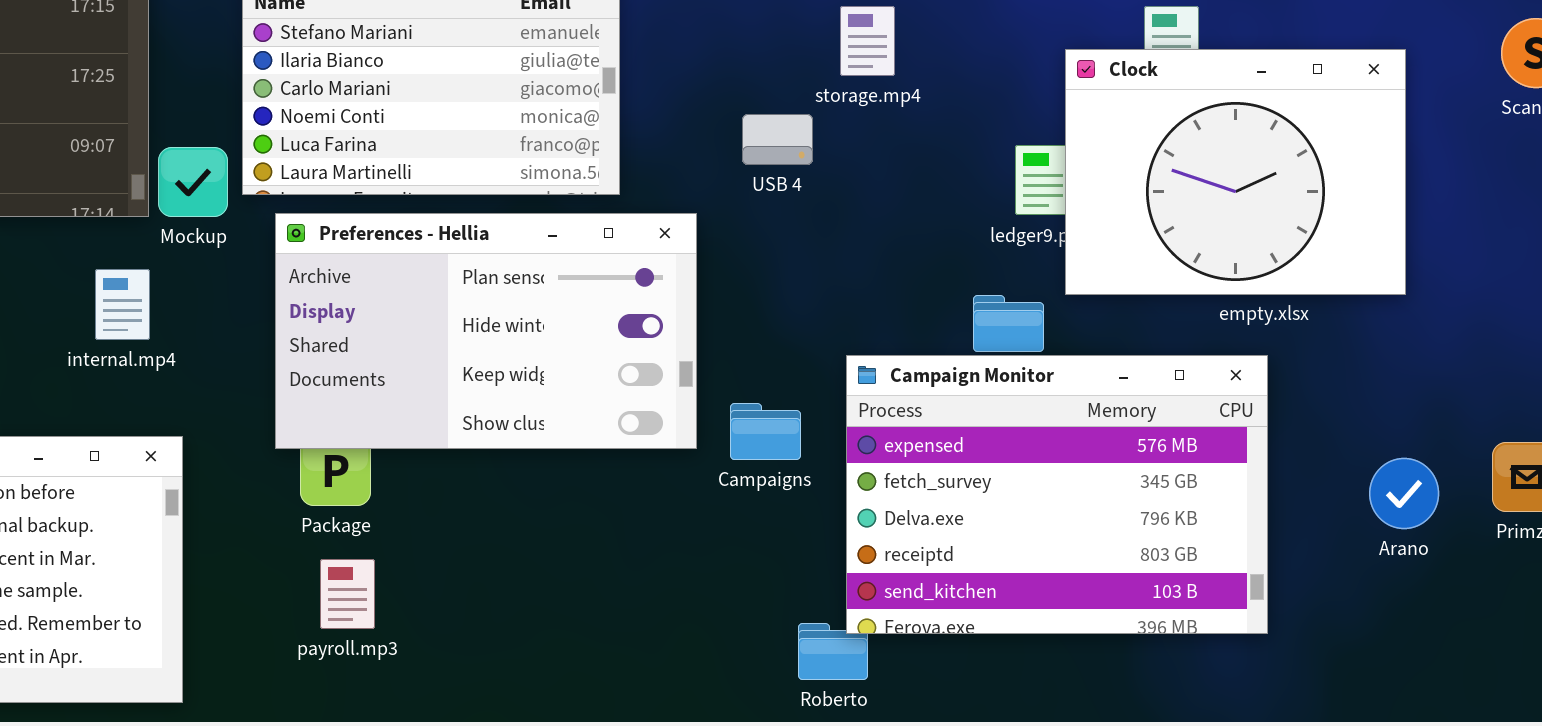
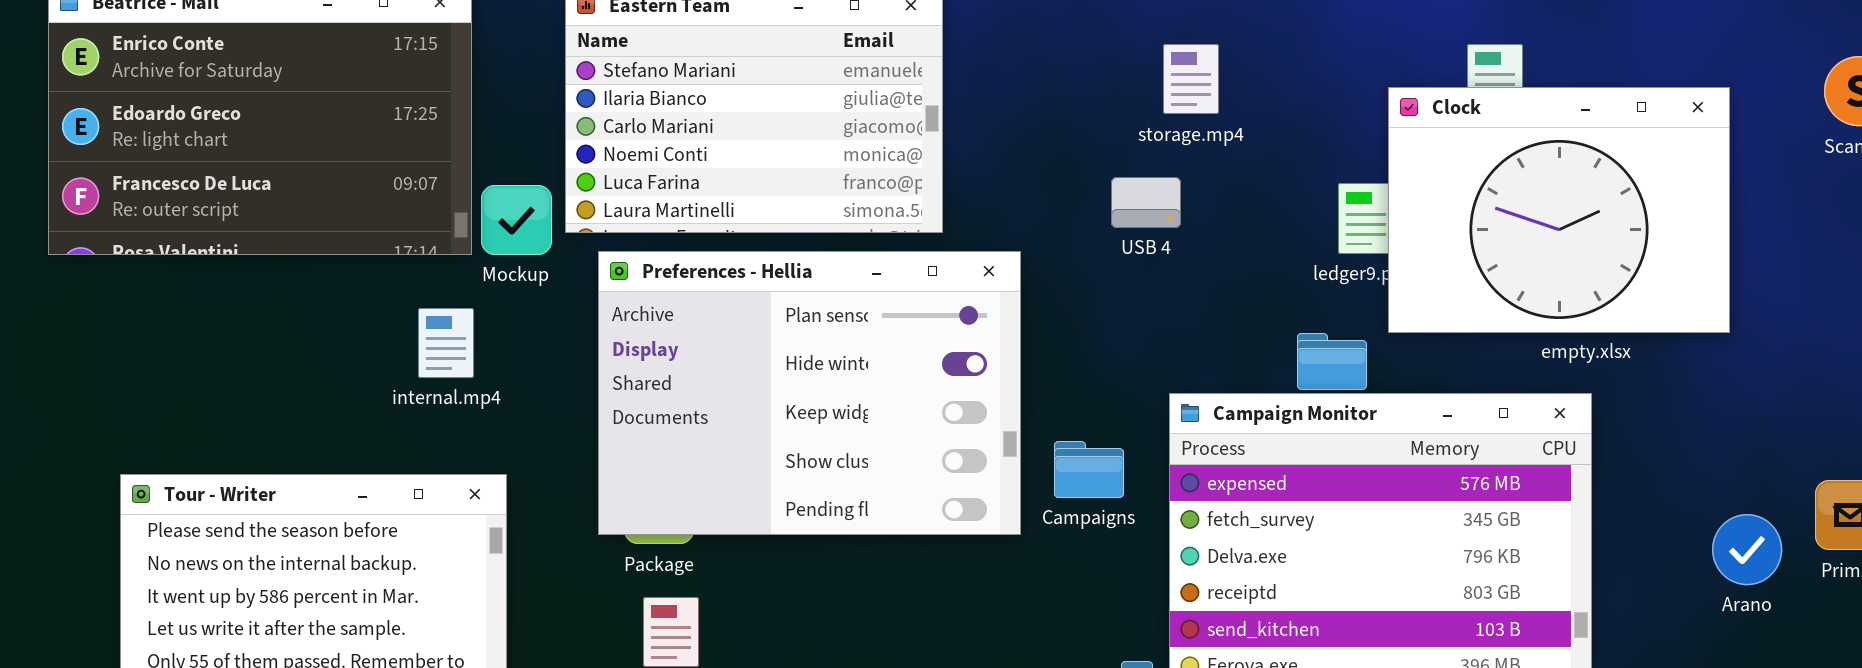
USB 4: [742,114,813,165] -> [1111,177,1181,228], moved
Preferences - Hellia: [275,213,697,449] -> [598,251,1021,535], resized
Arano: [1369,458,1439,529] -> [1712,514,1782,585], moved

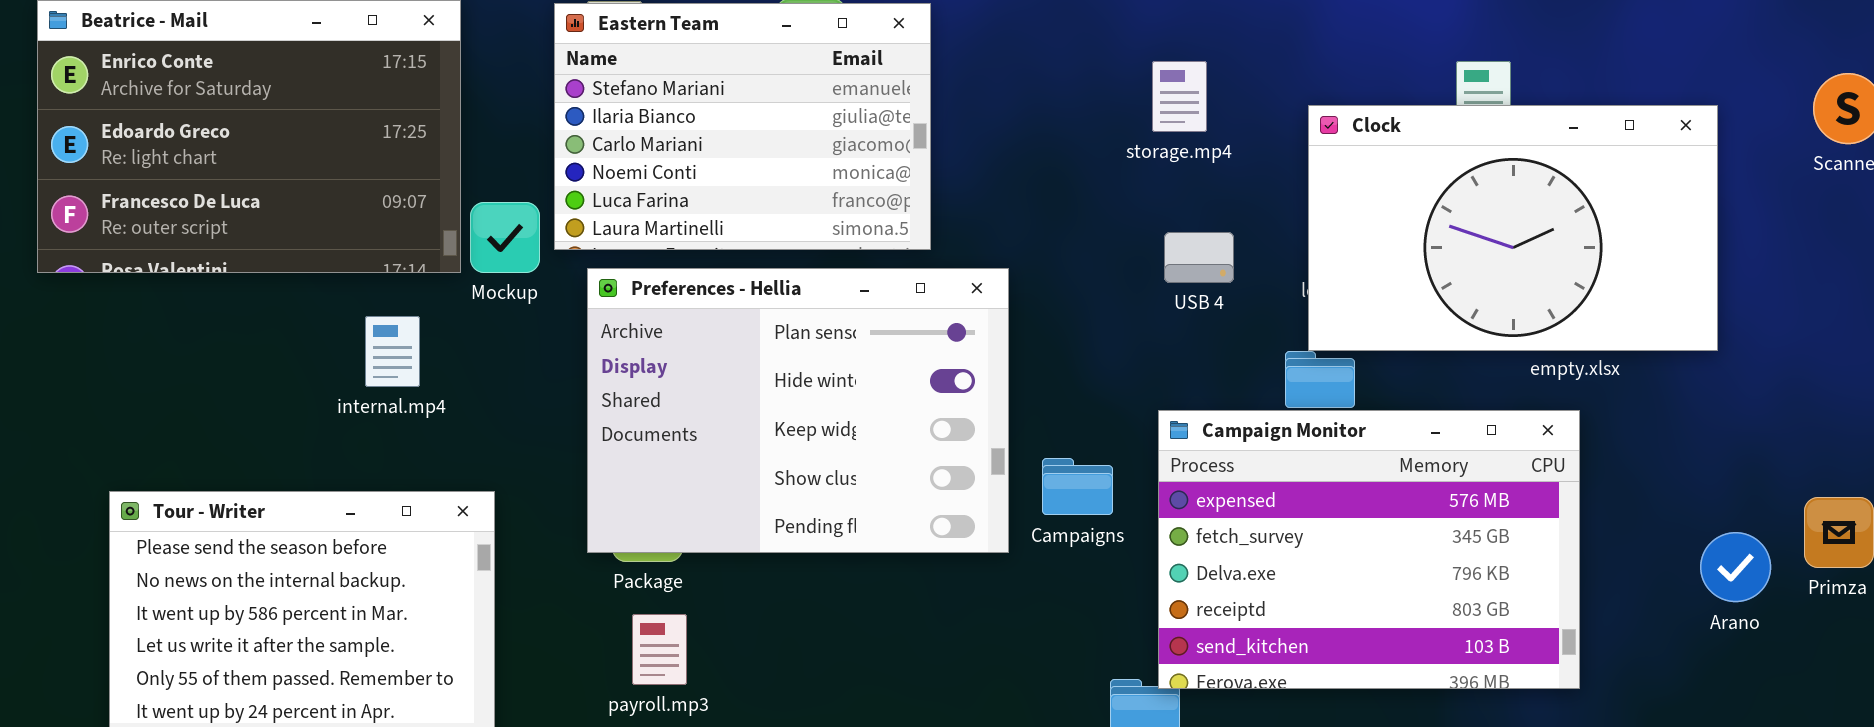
Clock: [1388,87,1730,333] -> [1308,105,1718,351], resized
USB 4: [1111,177,1181,228] -> [1164,232,1234,283], moved
internal.mp4: [418,308,474,378] -> [365,316,420,387], moved

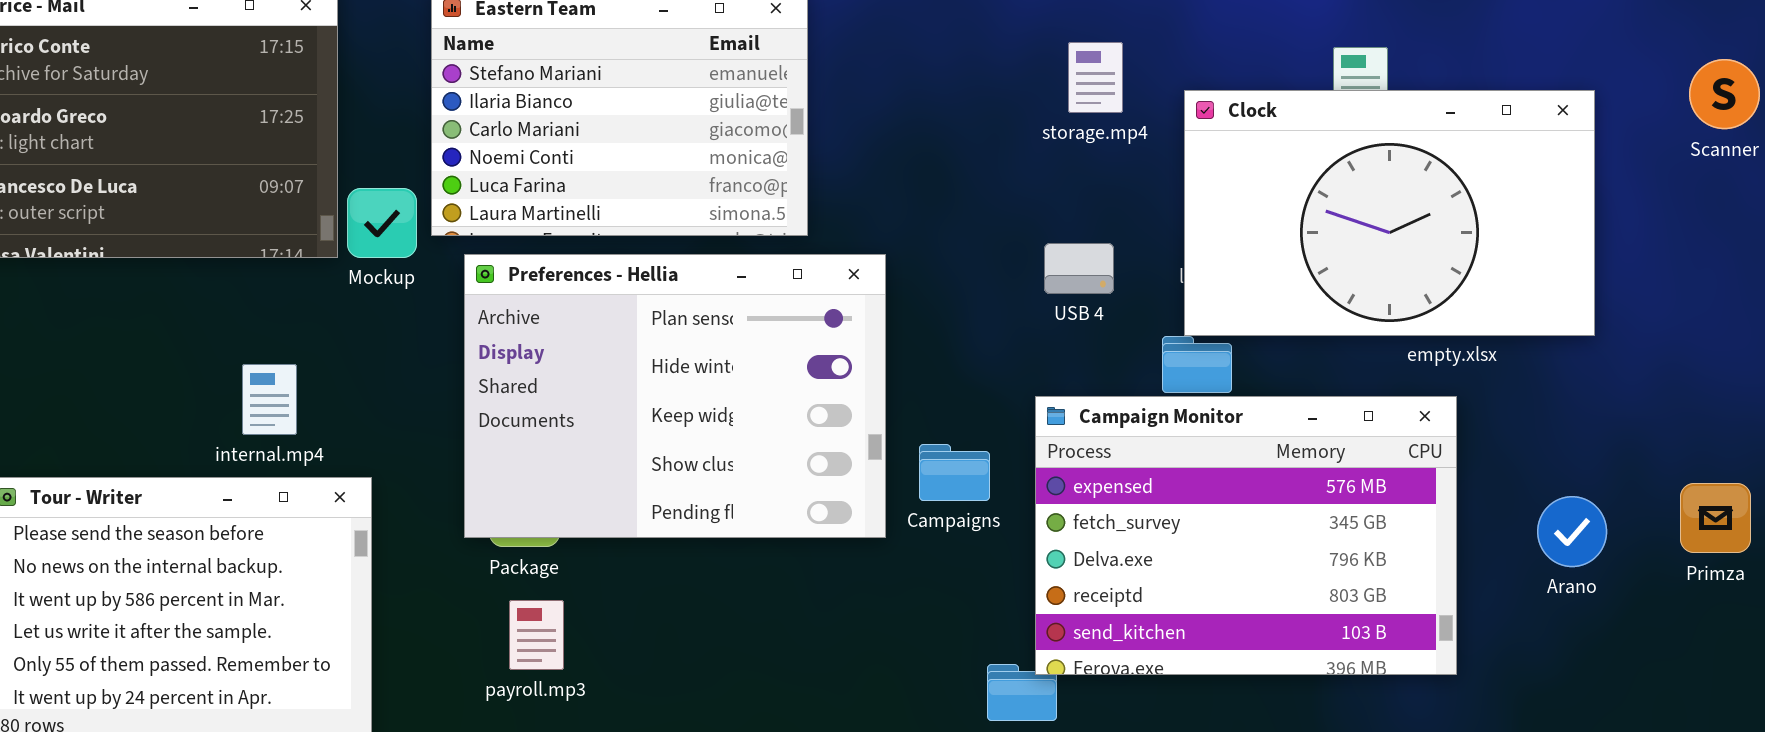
storage.mp4: [1152,61,1207,132] -> [1068,42,1123,113], moved
USB 4: [1164,232,1234,283] -> [1044,243,1114,294], moved
internal.mp4: [365,316,420,387] -> [242,364,297,435], moved
Arano: [1700,532,1771,602] -> [1537,496,1607,567], moved

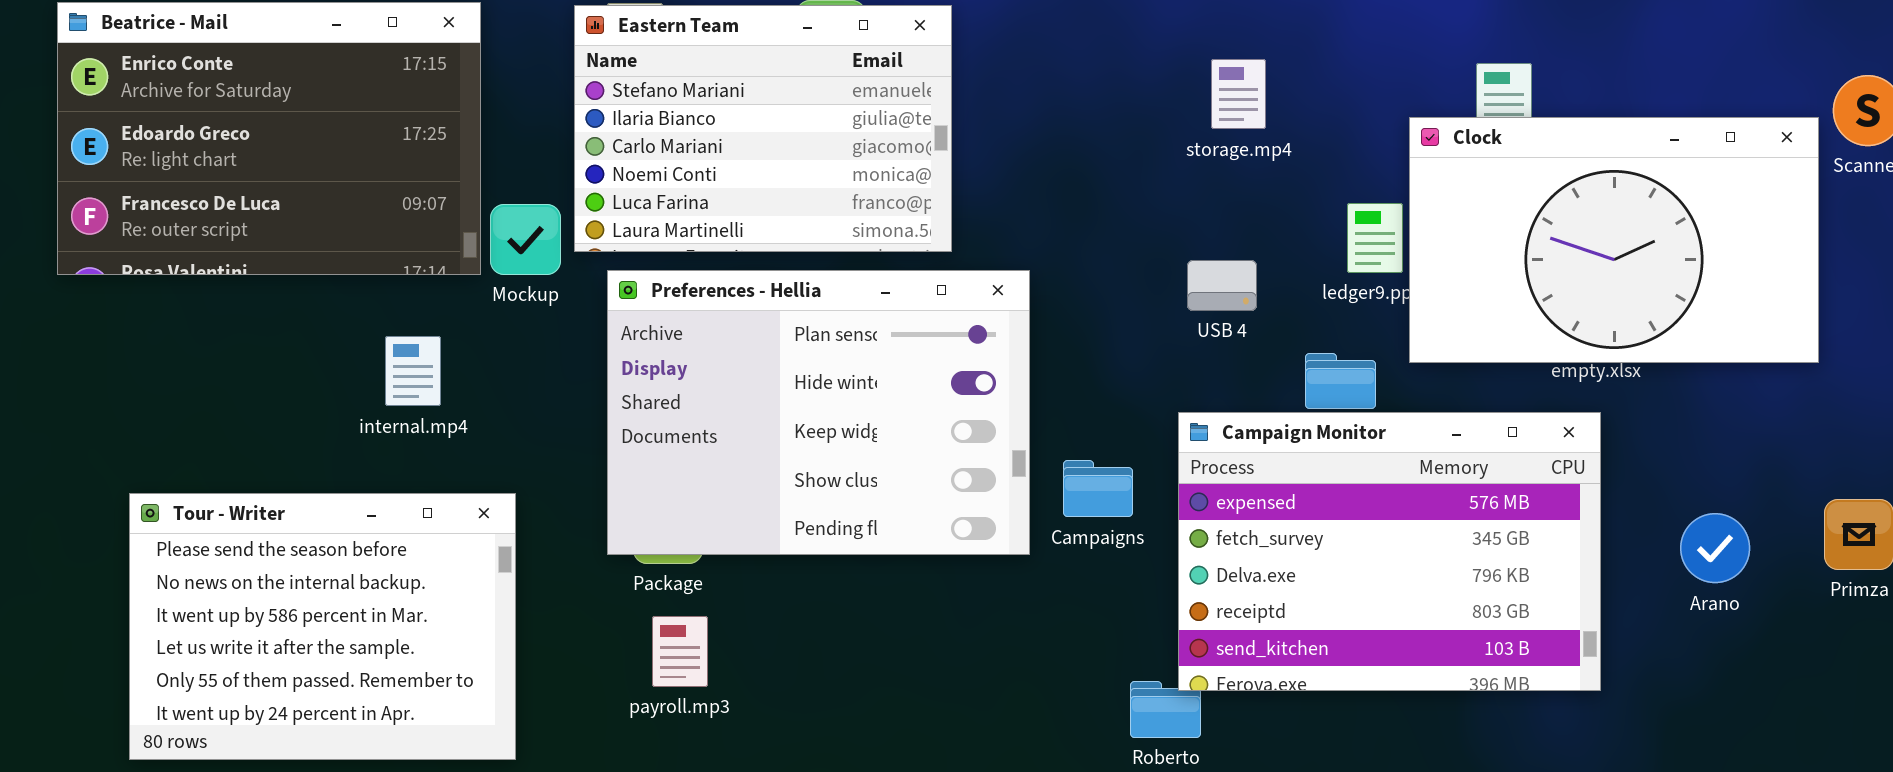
Clock: [1184,90,1595,336] -> [1409,117,1819,363], moved
internal.mp4: [242,364,297,435] -> [385,336,441,406], moved

